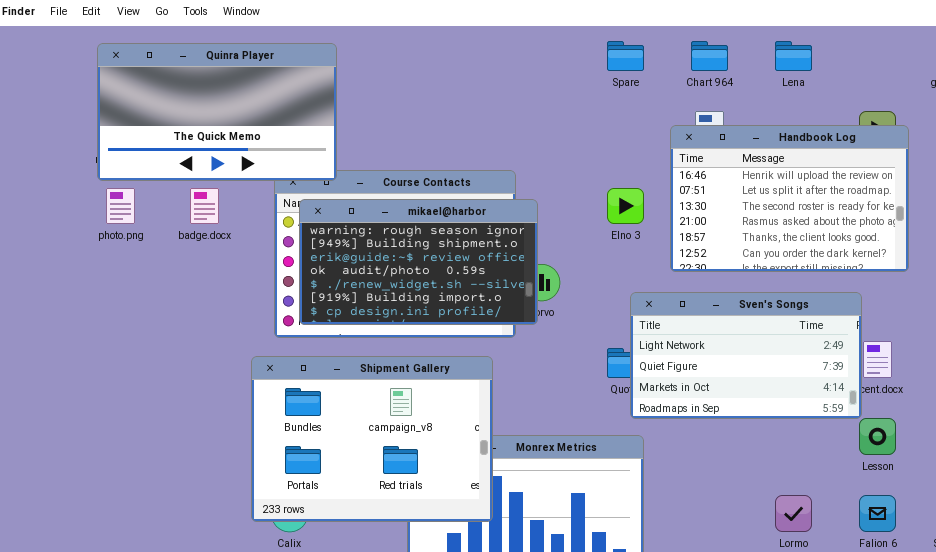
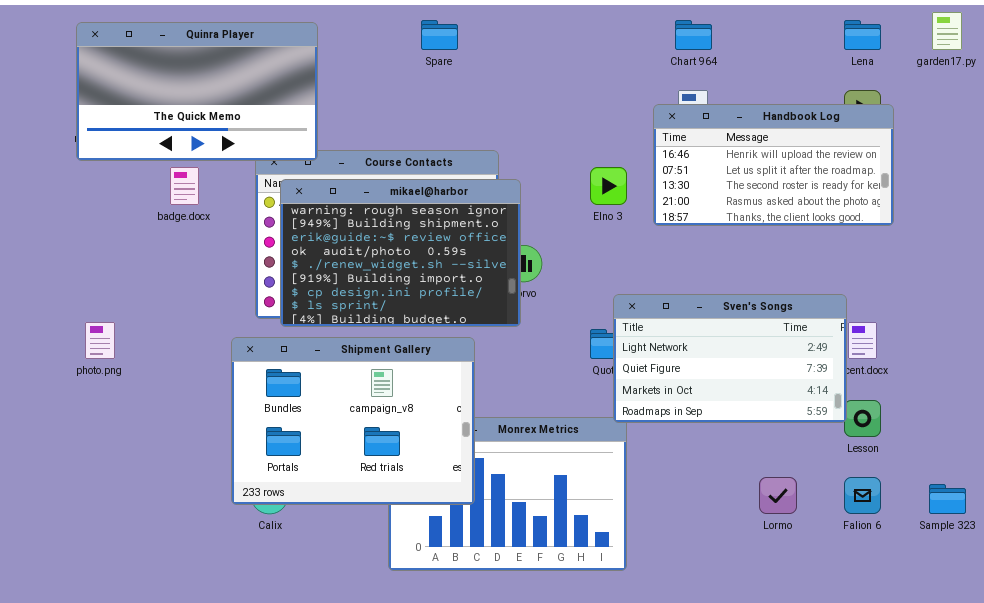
Spare: [607,41,644,71] -> [421,20,458,50], moved
Lena: [775,41,812,71] -> [844,20,881,50], moved
Handbook Log: [670,125,909,272] -> [653,104,894,226], resized
photo.png: [106,188,135,224] -> [85,322,115,359], moved
mikael@harbor: [299,199,538,325] -> [280,179,521,327], resized
Sven's Songs: [630,292,862,419] -> [613,294,847,423], moved

